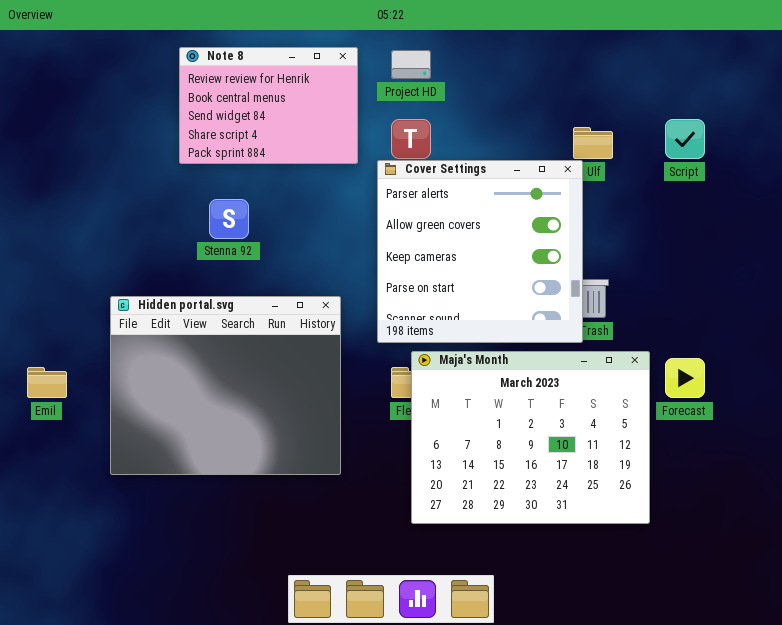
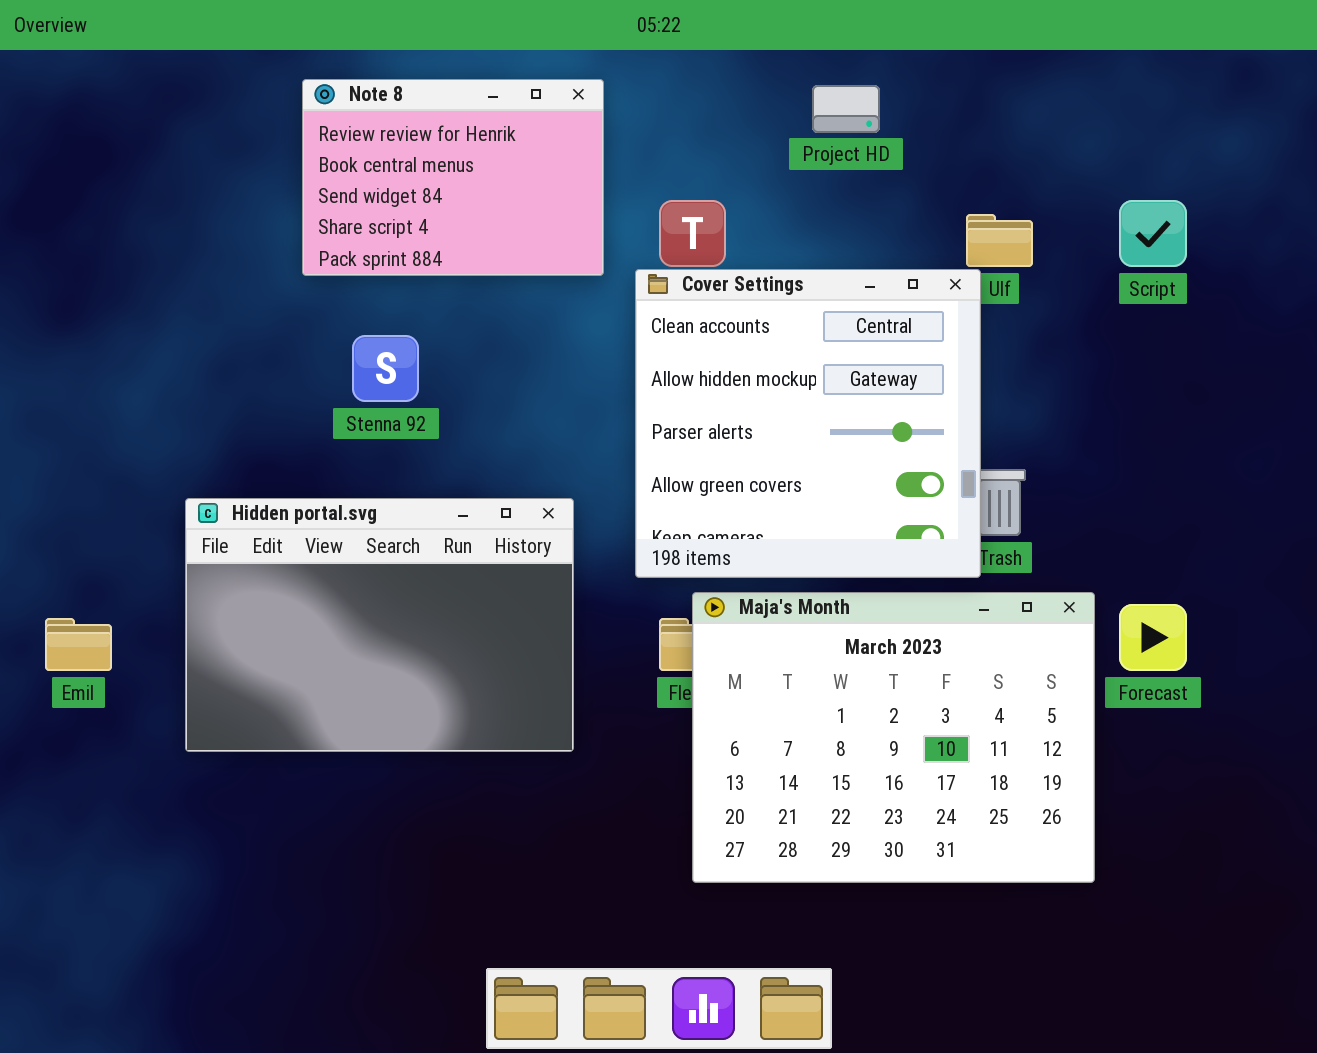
Project HD: [391,50,431,79] -> [812,85,880,133], moved
Cover Settings: [377,160,583,343] -> [635,269,981,578], scrolled up 2 rows
Hidden portal.svg: [110,296,341,475] -> [185,498,574,752], resized

